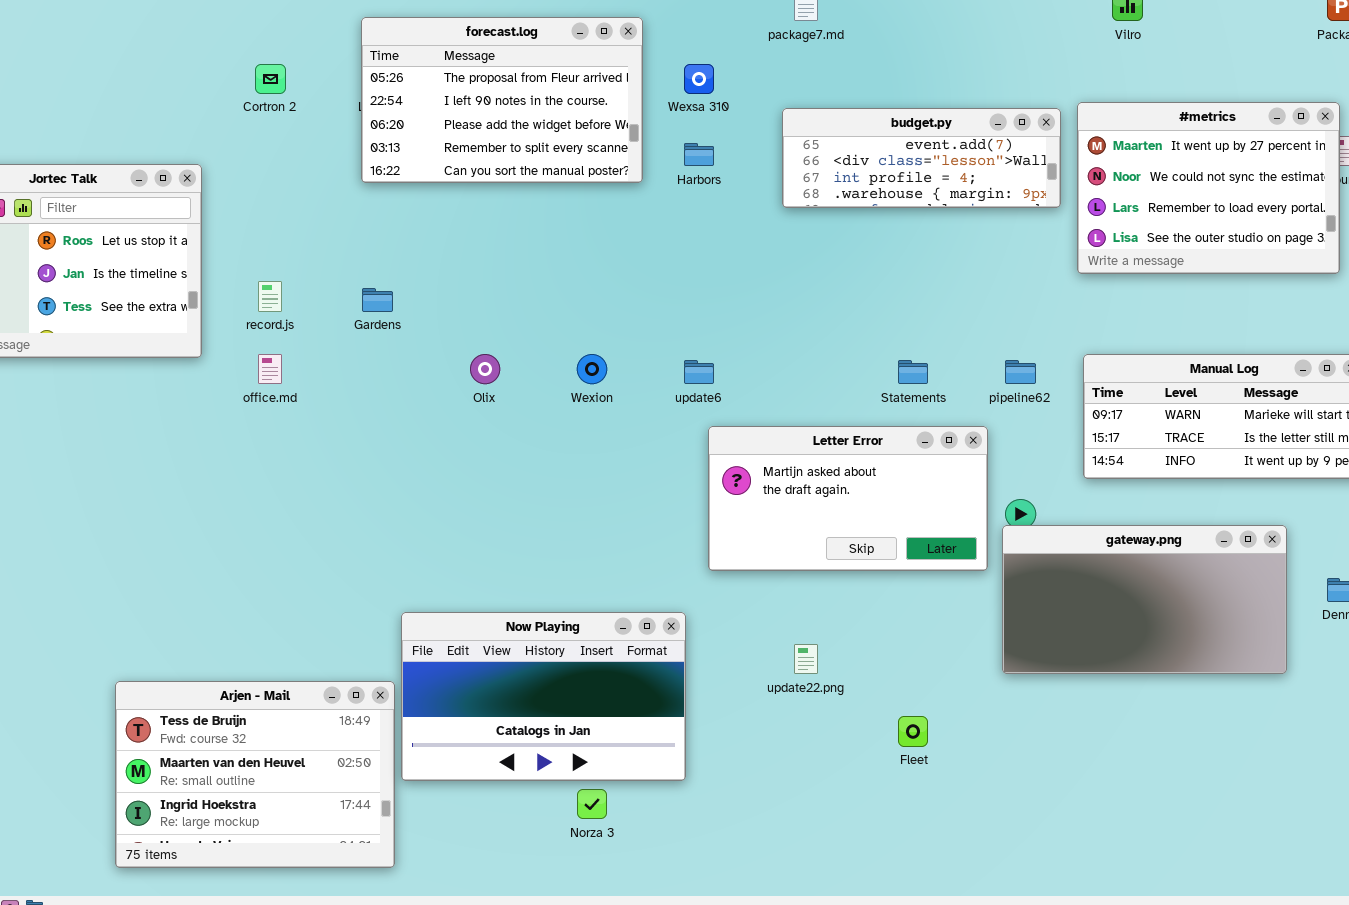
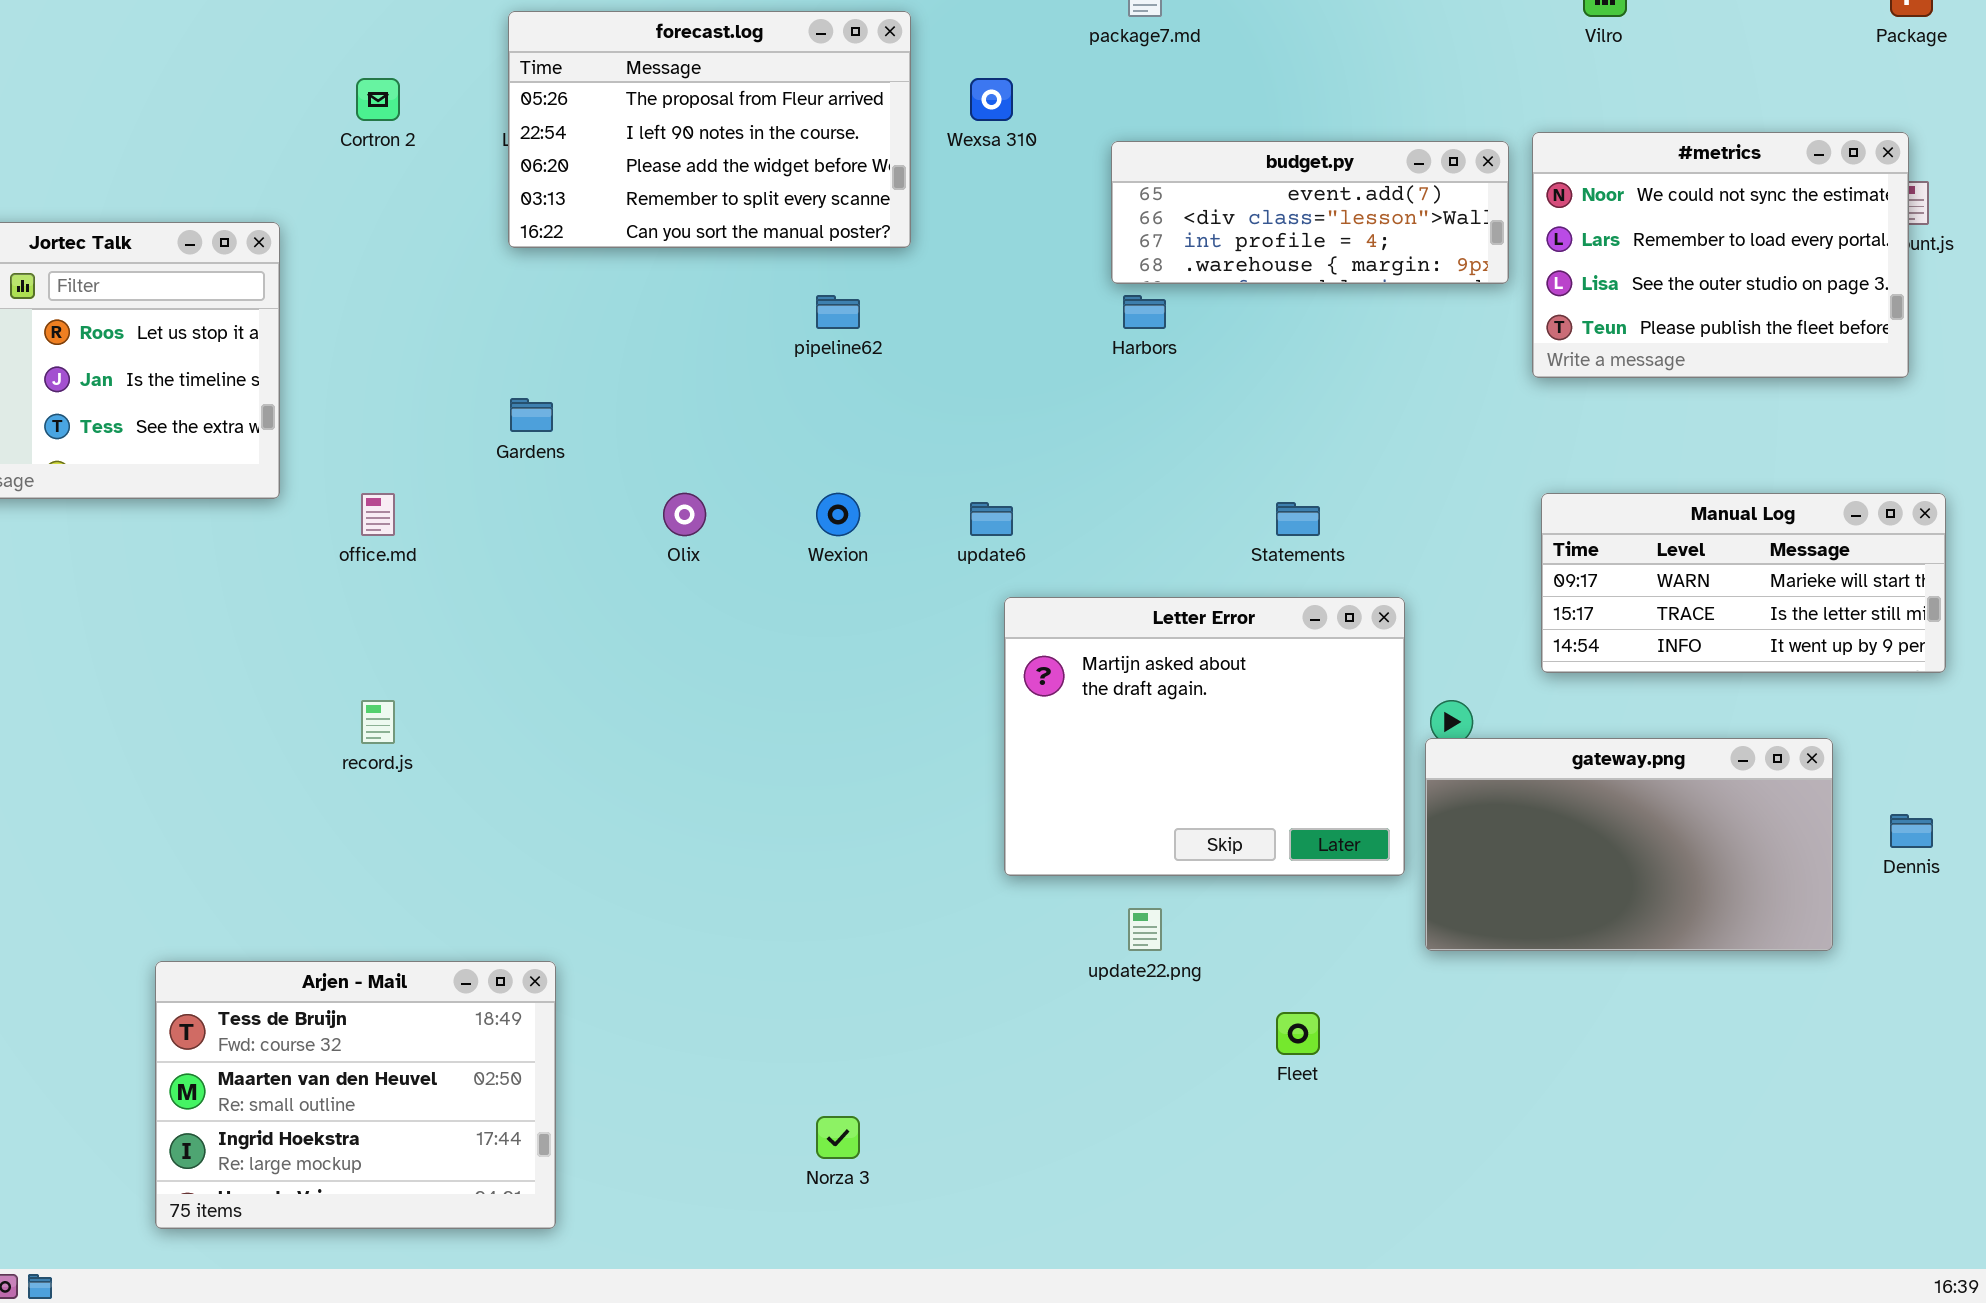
#metrics: [1077,102,1340,274] -> [1532,132,1909,378], scrolled down 1 row
Harbors: [684,143,714,166] -> [1123,295,1166,329], moved
record.js: [258,281,282,312] -> [361,700,395,744], moved
pipeline62: [1005,360,1036,384] -> [816,295,860,329], moved
Letter Error: [708,426,988,571] -> [1004,597,1405,876], resized
Now Playing: [401,612,686,781] -> none, closed

